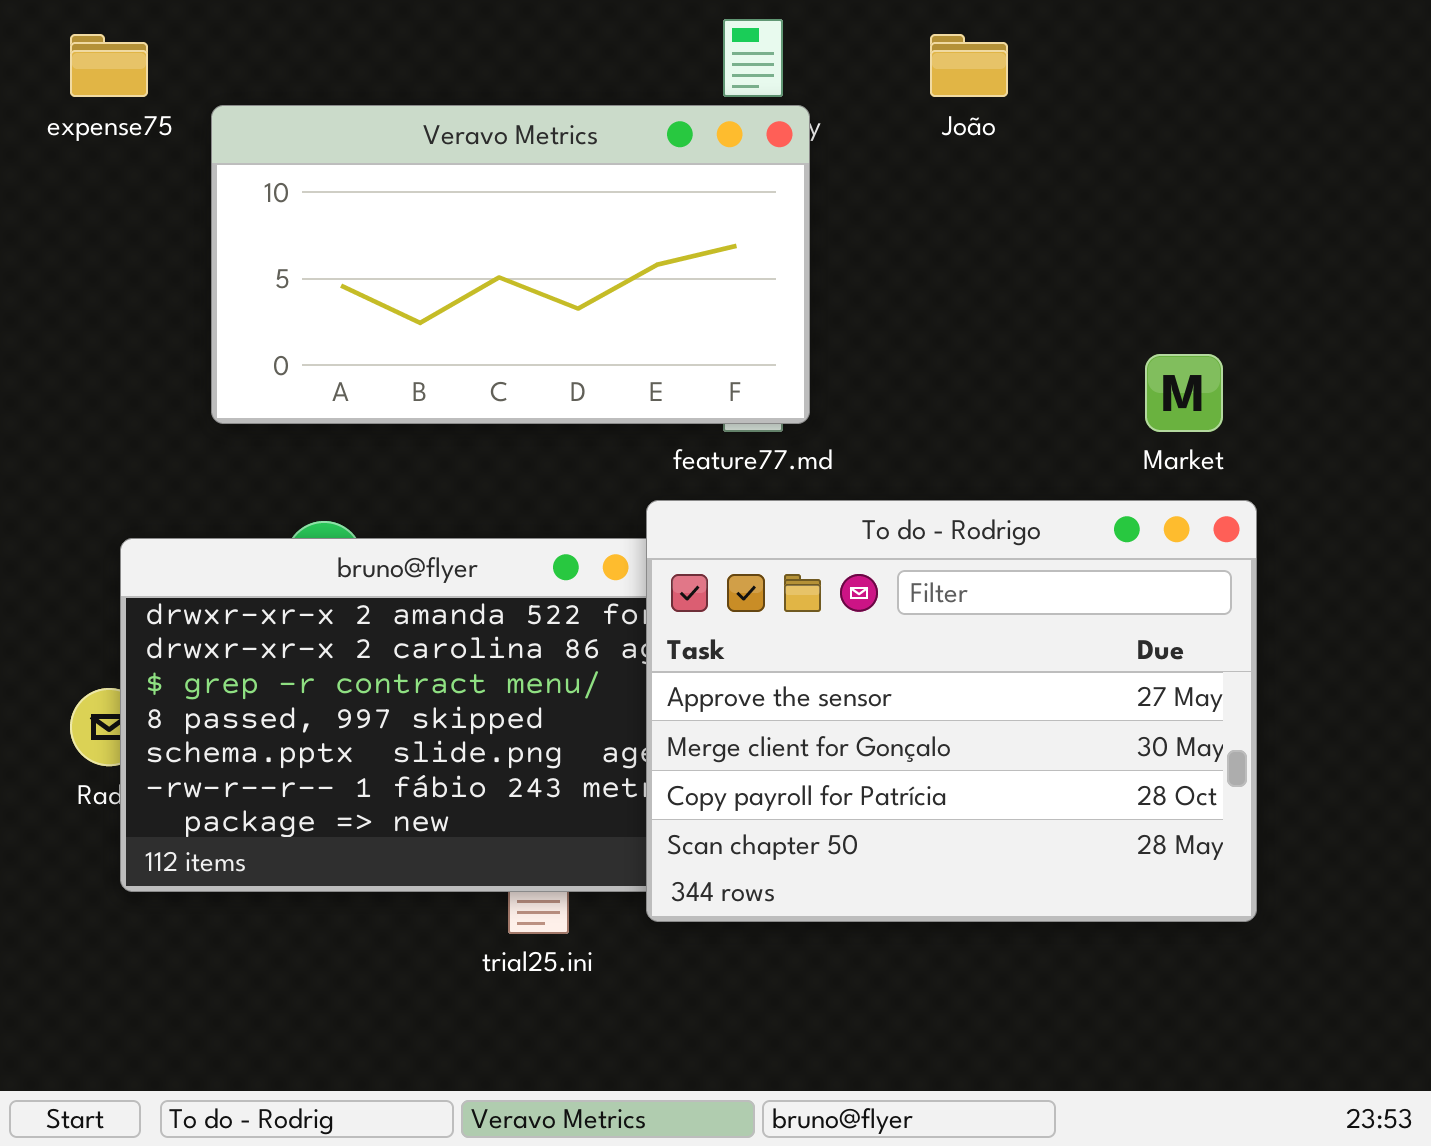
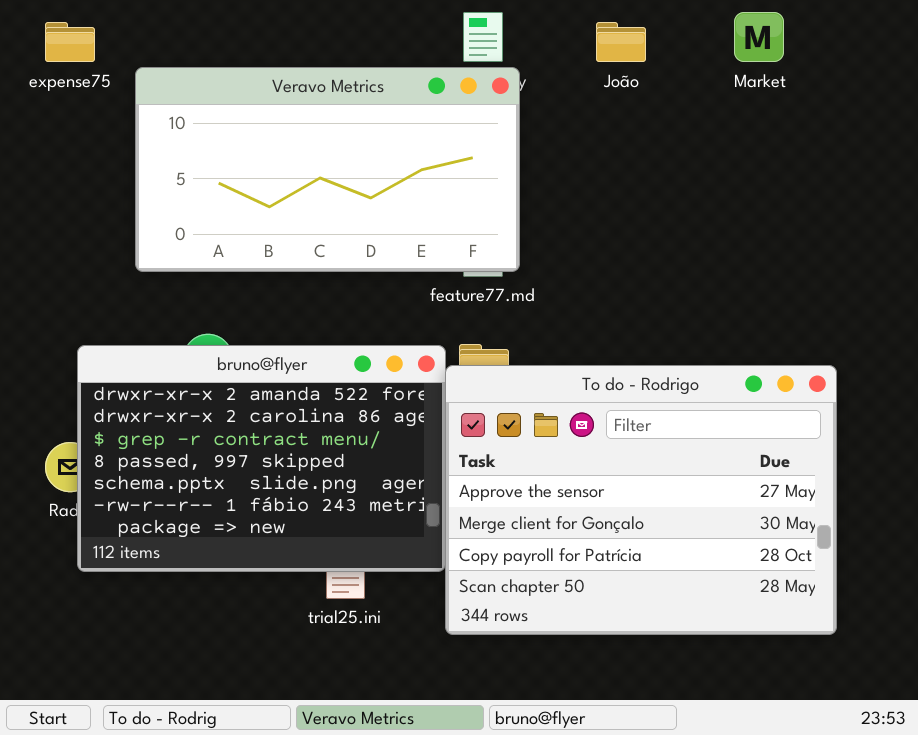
Market: [1145,354,1223,432] -> [734,12,784,62], moved
To do - Rodrigo: [646,500,1257,922] -> [445,365,837,635], moved

